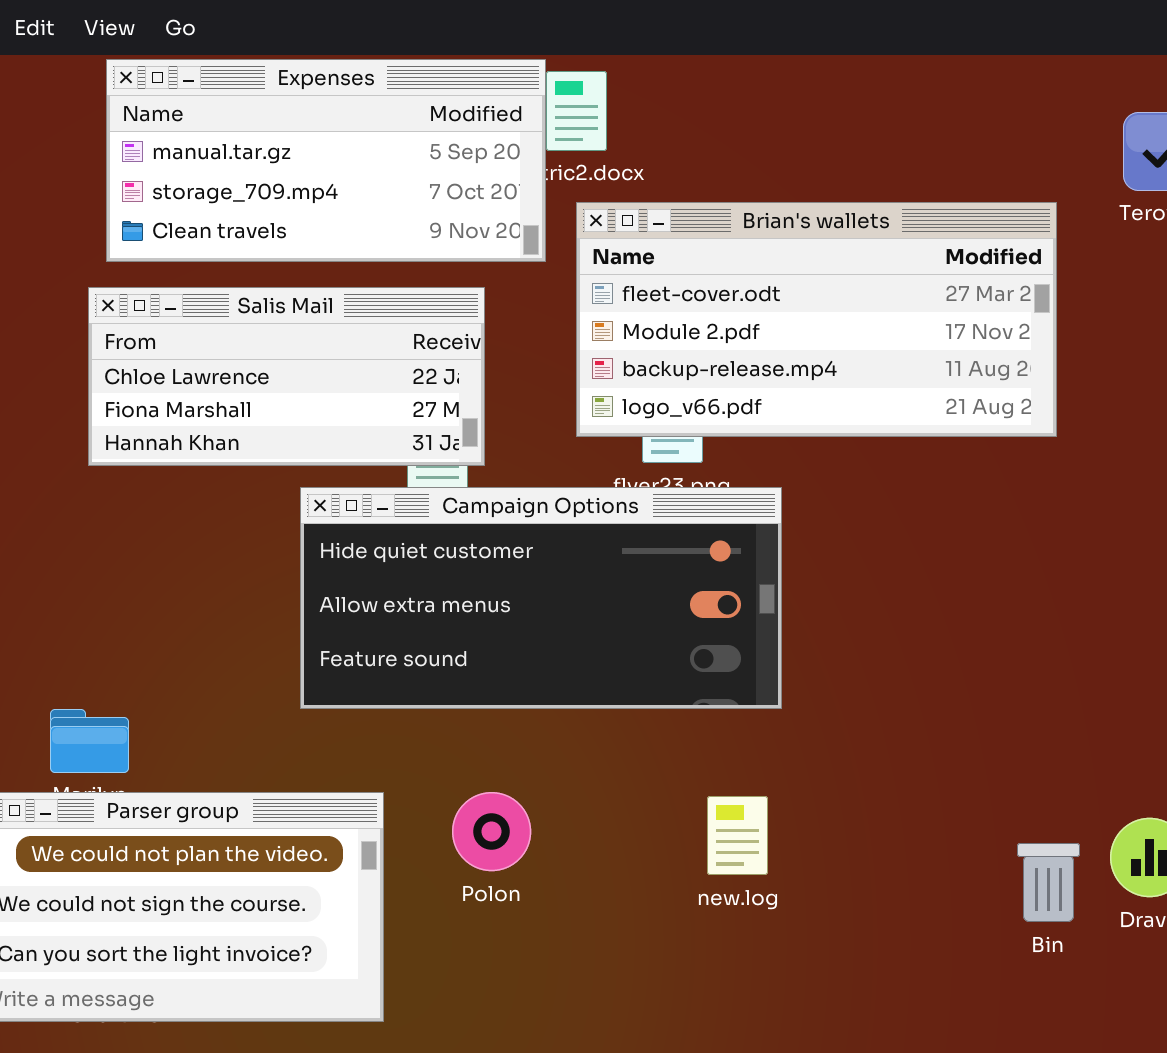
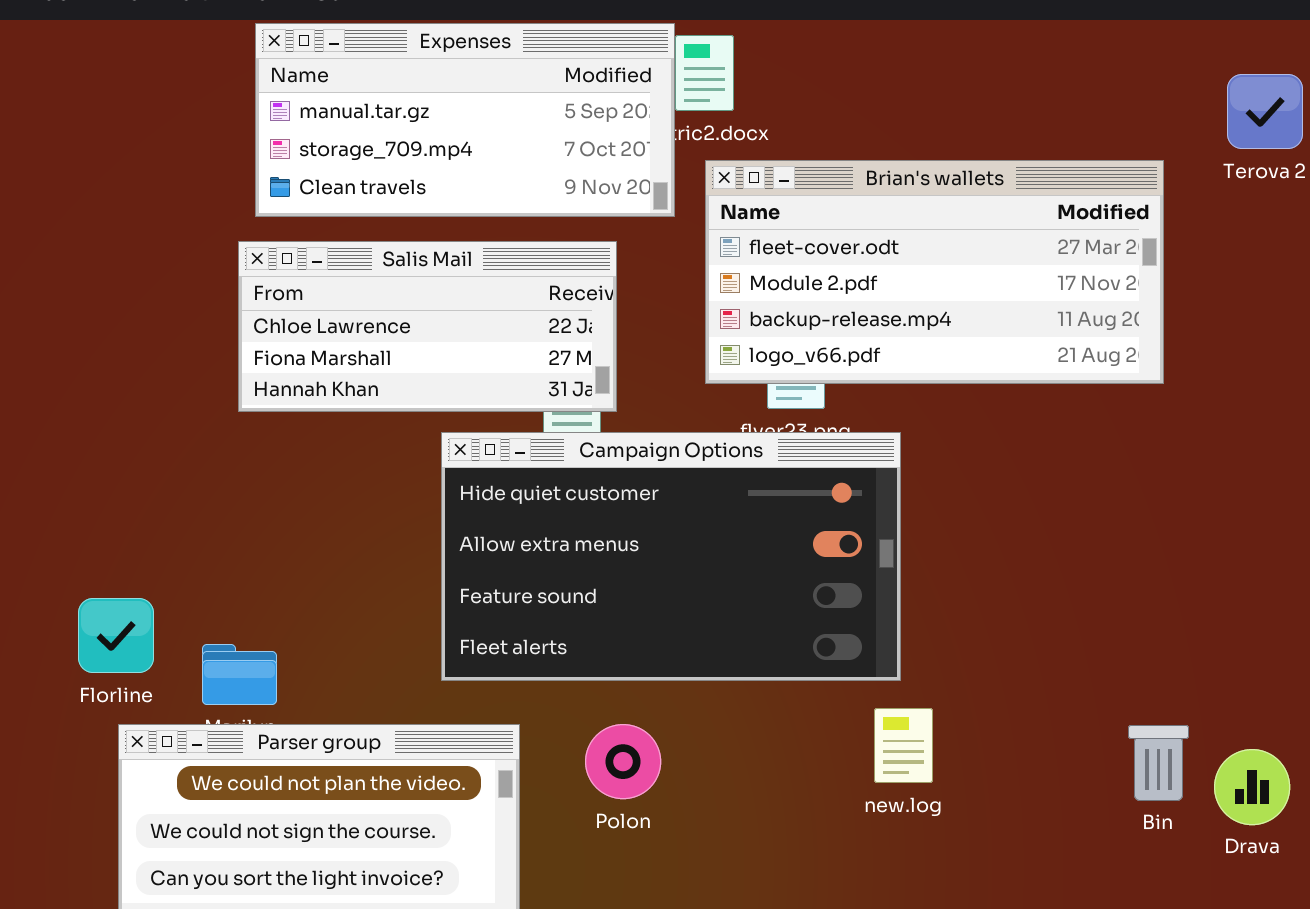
Campaign Options: [300,487,782,709] -> [441,432,901,681], resized
new.log: [707,796,768,875] -> [874,708,933,783], moved
Bin: [1017,843,1080,922] -> [1128,725,1189,801], moved

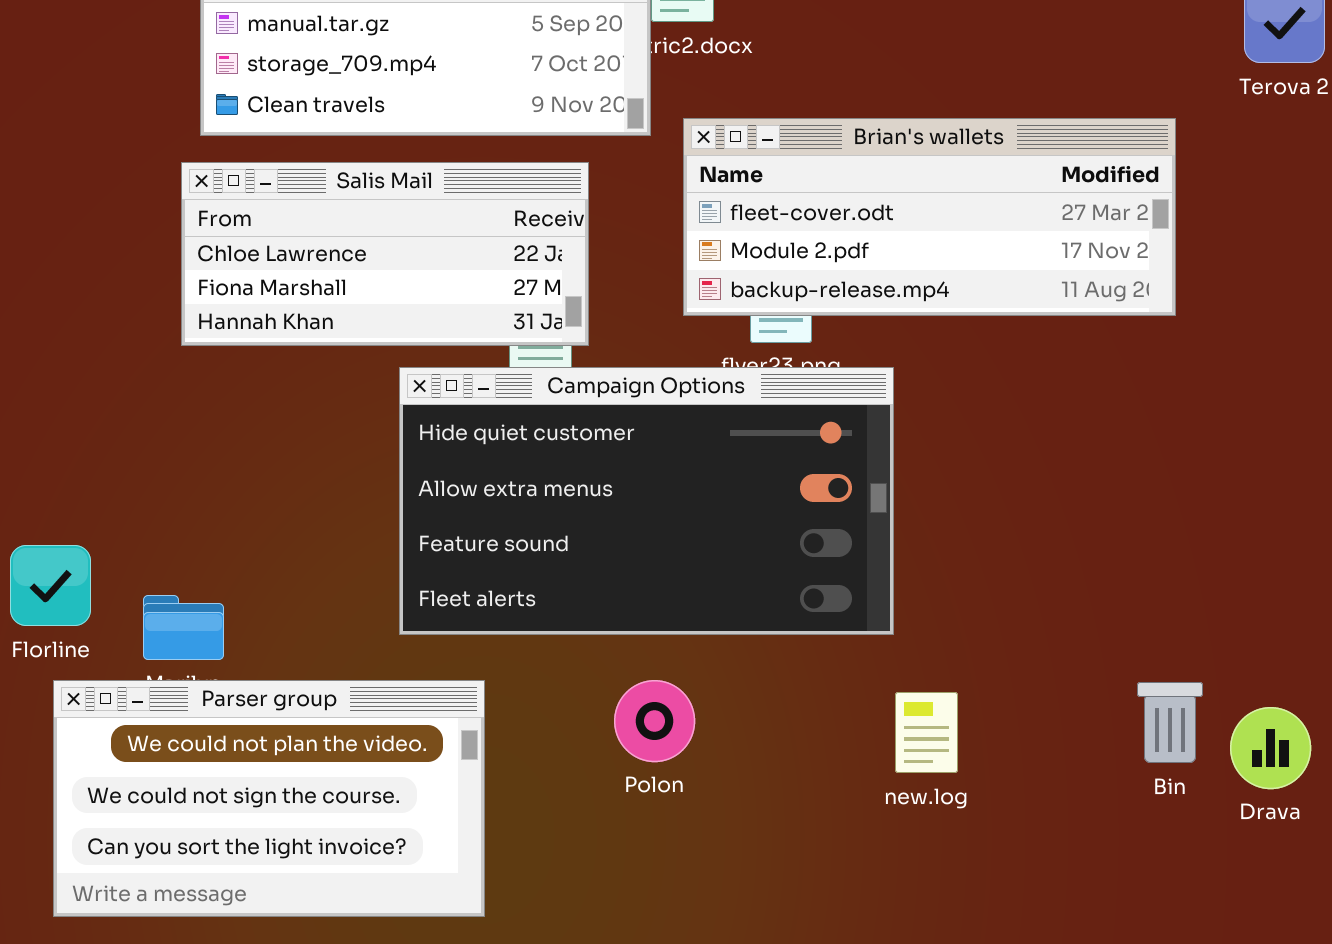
Brian's wallets: [705,160,1164,384] -> [683,118,1176,316], resized
new.log: [874,708,933,783] -> [895,692,958,773], moved
Polon: [585,724,661,799] -> [614,680,695,762], moved

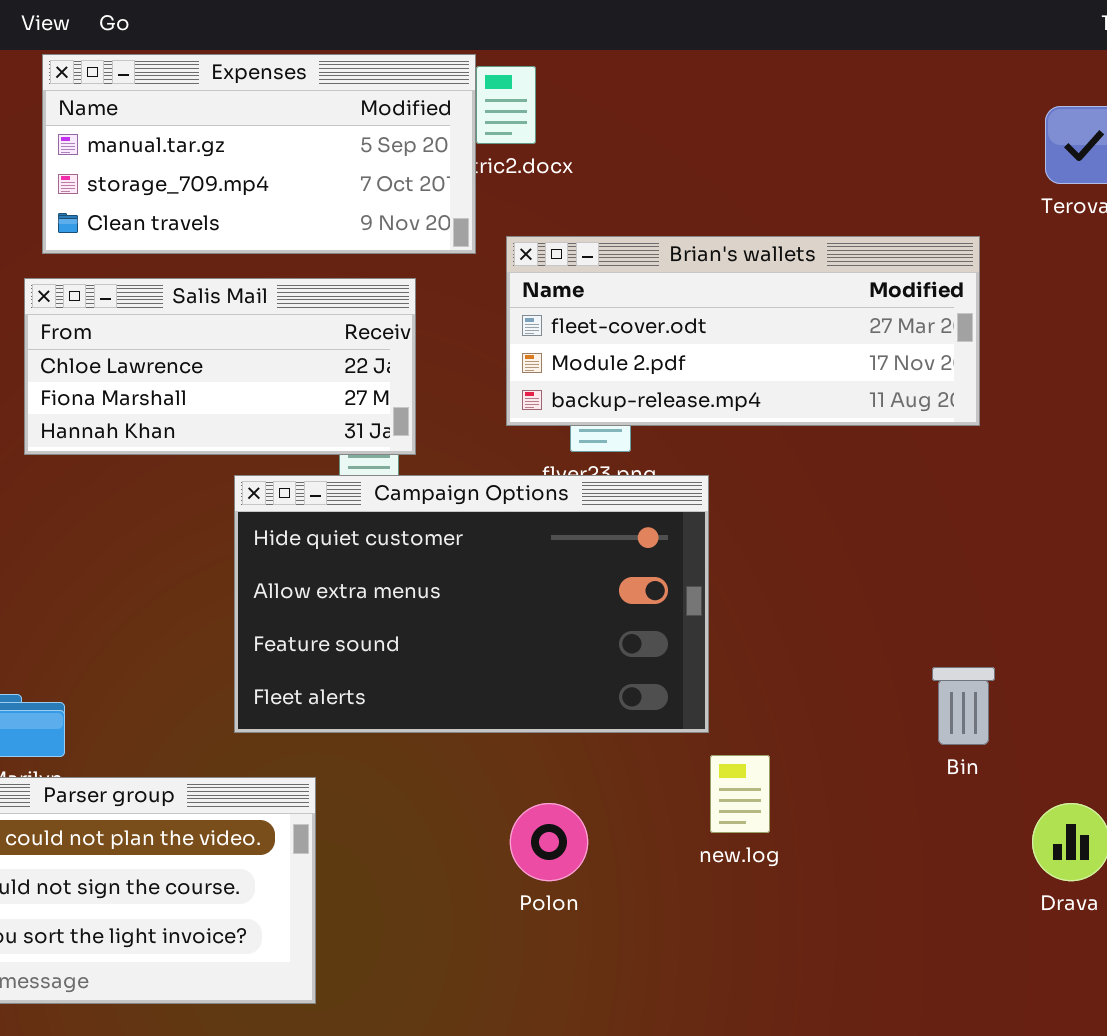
Polon: [614,680,695,762] -> [510,803,588,881], moved
Bin: [1137,682,1203,763] -> [932,667,995,745], moved
new.log: [895,692,958,773] -> [710,755,770,833], moved

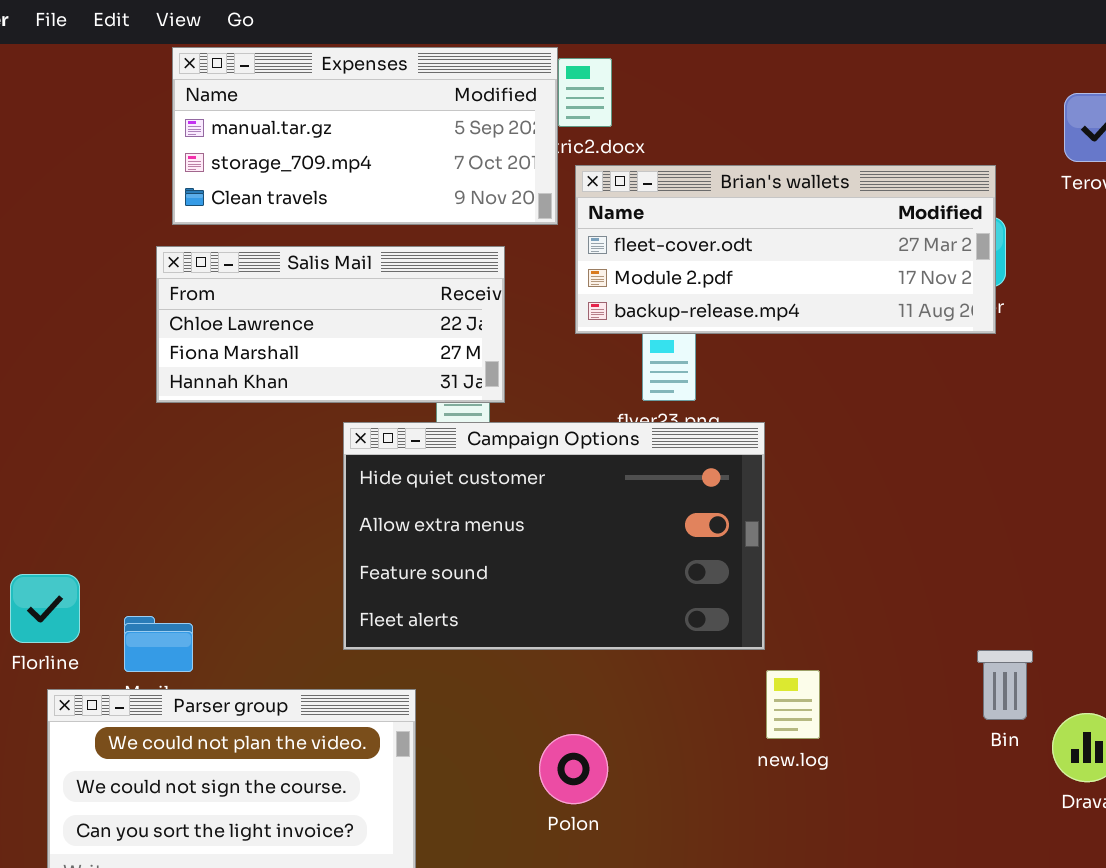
Brian's wallets: [506,236,980,426] -> [575,165,996,334], moved
Bin: [932,667,995,745] -> [977,650,1033,720], moved
Polon: [510,803,588,881] -> [539,734,608,804], moved

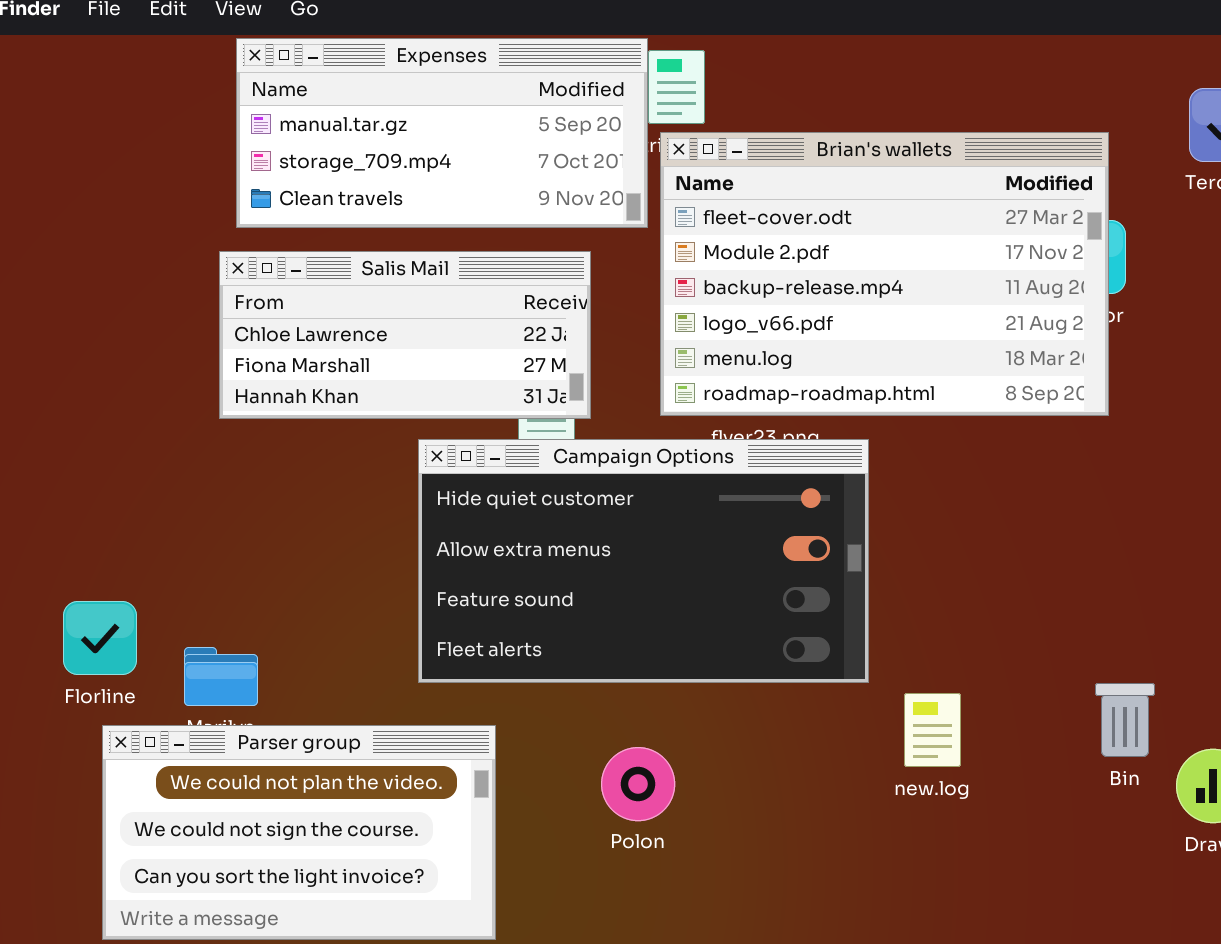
Brian's wallets: [575,165,996,334] -> [660,132,1109,416], moved, resized
new.log: [766,670,820,739] -> [904,693,961,767], moved
Polon: [539,734,608,804] -> [601,747,675,821], moved

